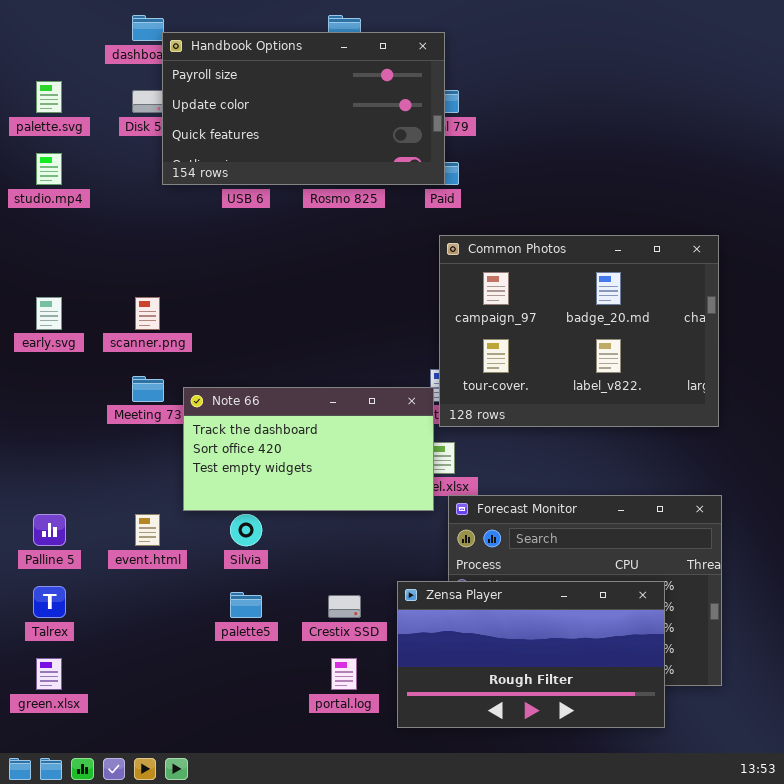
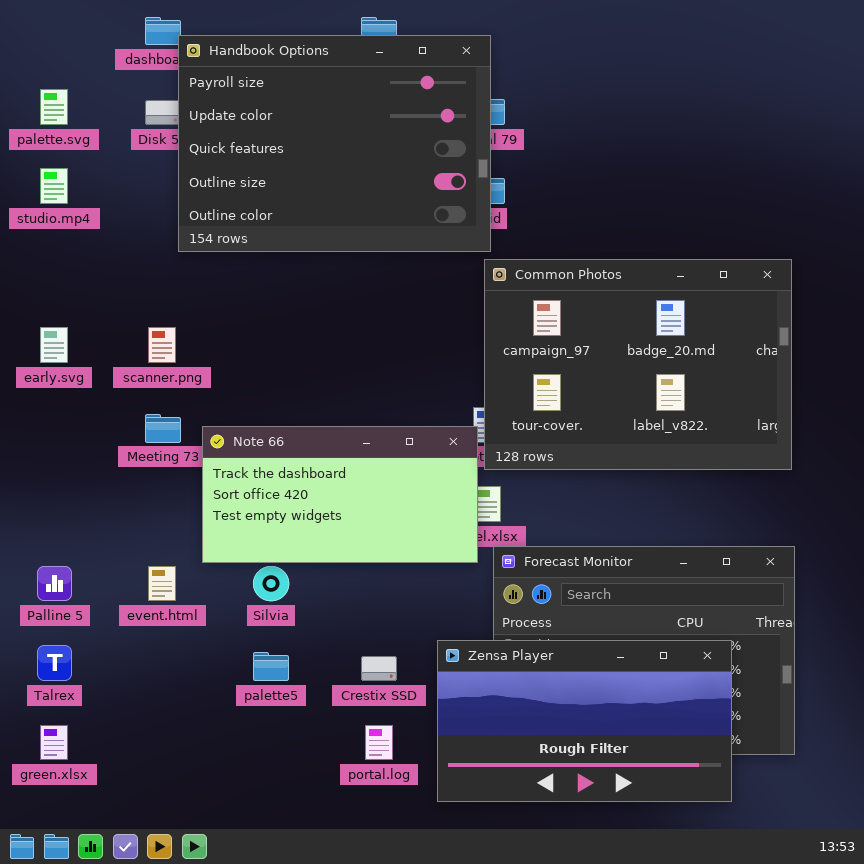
Handbook Options: [162,32,445,185] -> [178,35,491,252], resized

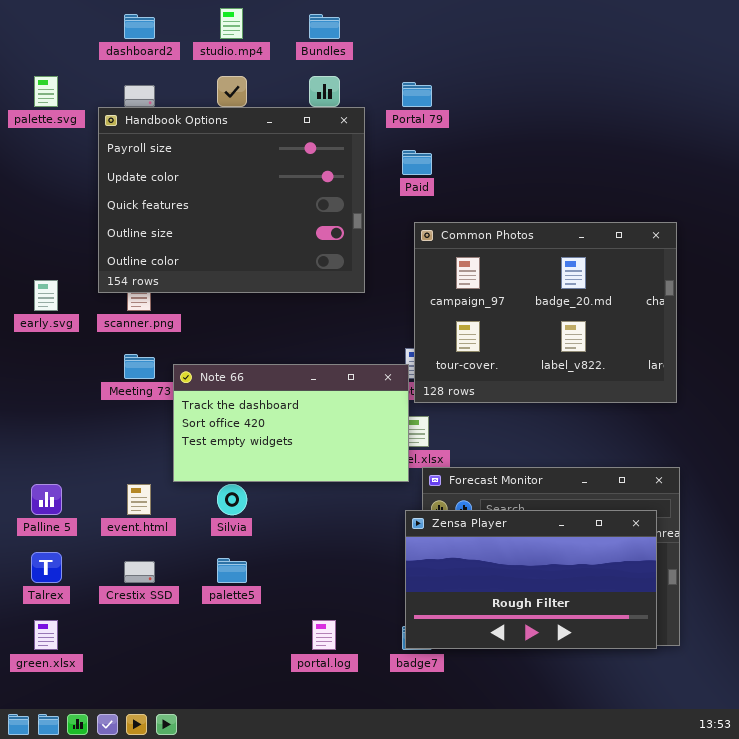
Handbook Options: [178,35,491,252] -> [98,107,365,293], moved
studio.mp4: [40,168,68,204] -> [220,8,243,39], moved
Zensa Player: [437,640,732,802] -> [405,510,657,649], moved
Crestix SSD: [361,656,397,681] -> [124,561,155,583], moved

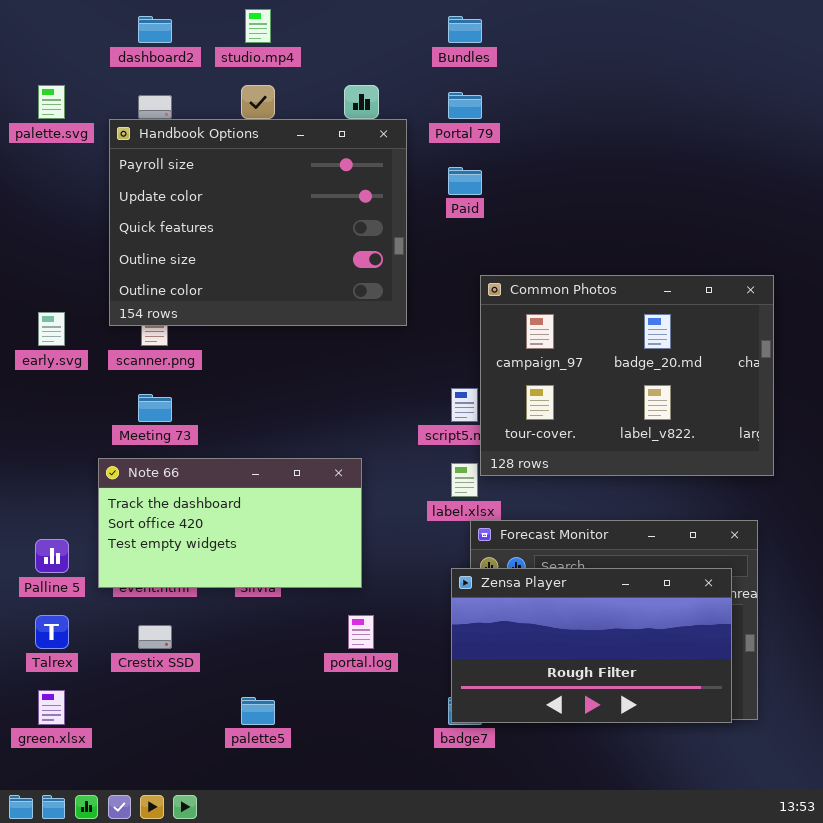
Bundles: [309,14,340,39] -> [448,16,482,43], moved
Common Photos: [414,222,677,403] -> [480,275,774,476], moved
Note 66: [173,364,409,482] -> [98,458,362,588], moved
palette5: [217,558,247,583] -> [241,697,275,725], moved
portal.log: [312,620,336,650] -> [348,615,374,649], moved

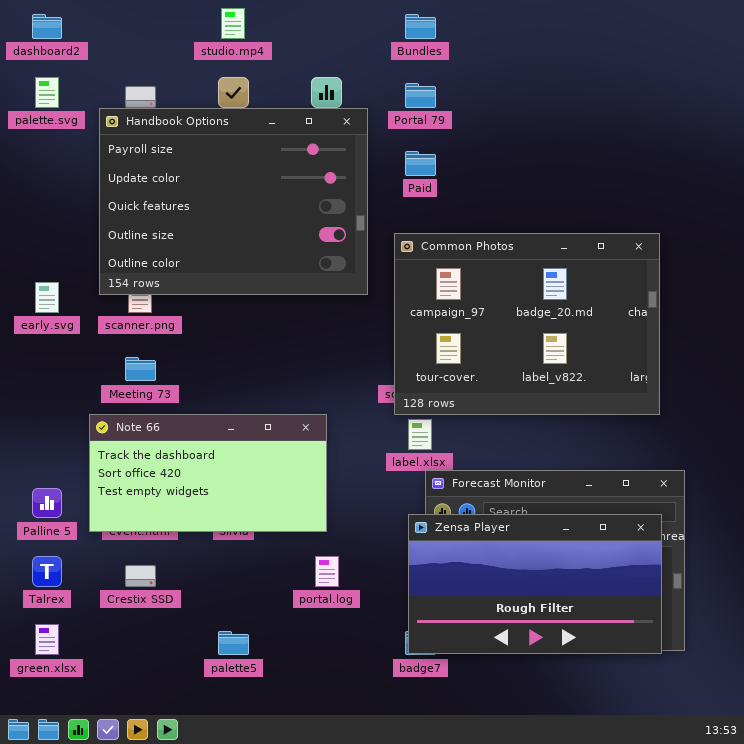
dashboard2: [138,16,172,43] -> [32,14,62,39], moved
Common Photos: [480,275,774,476] -> [394,233,660,415], moved

